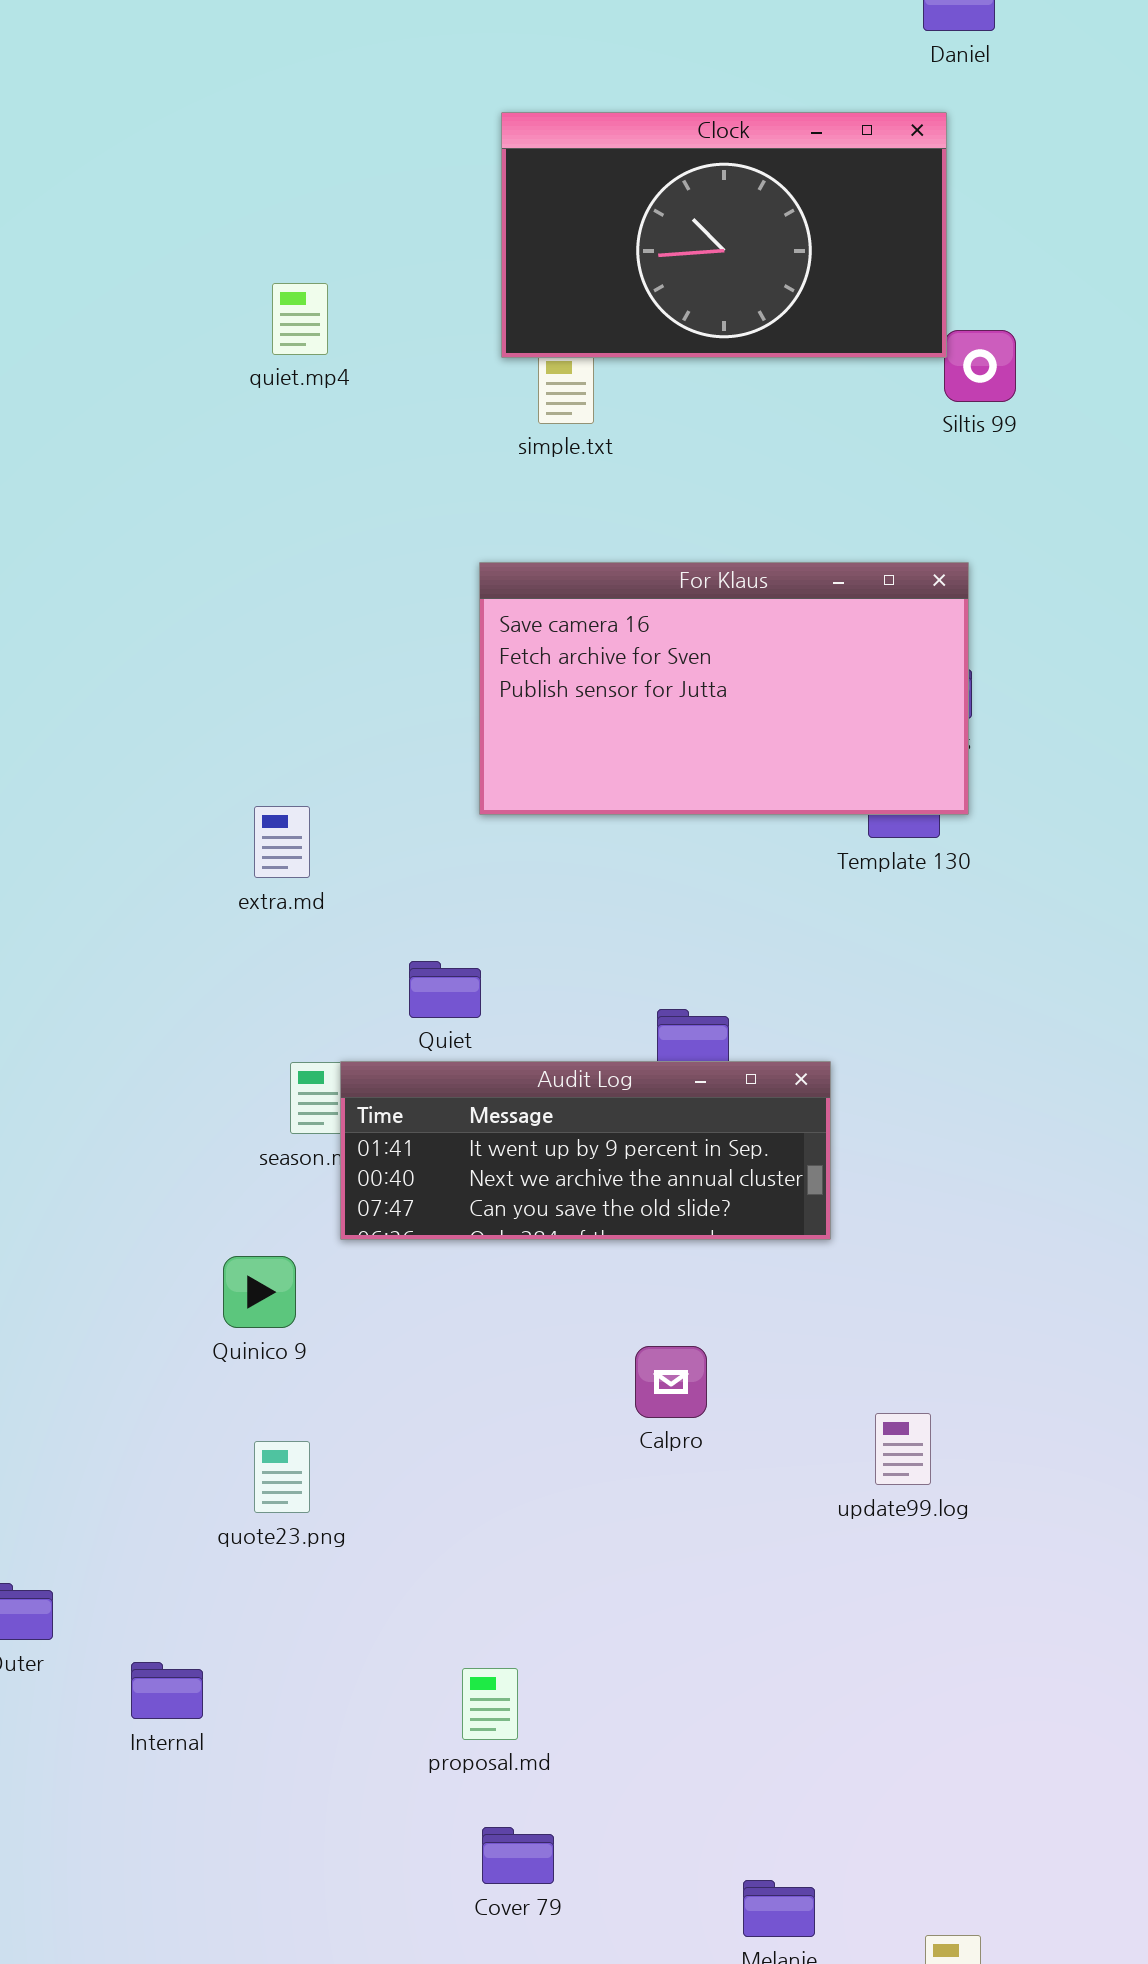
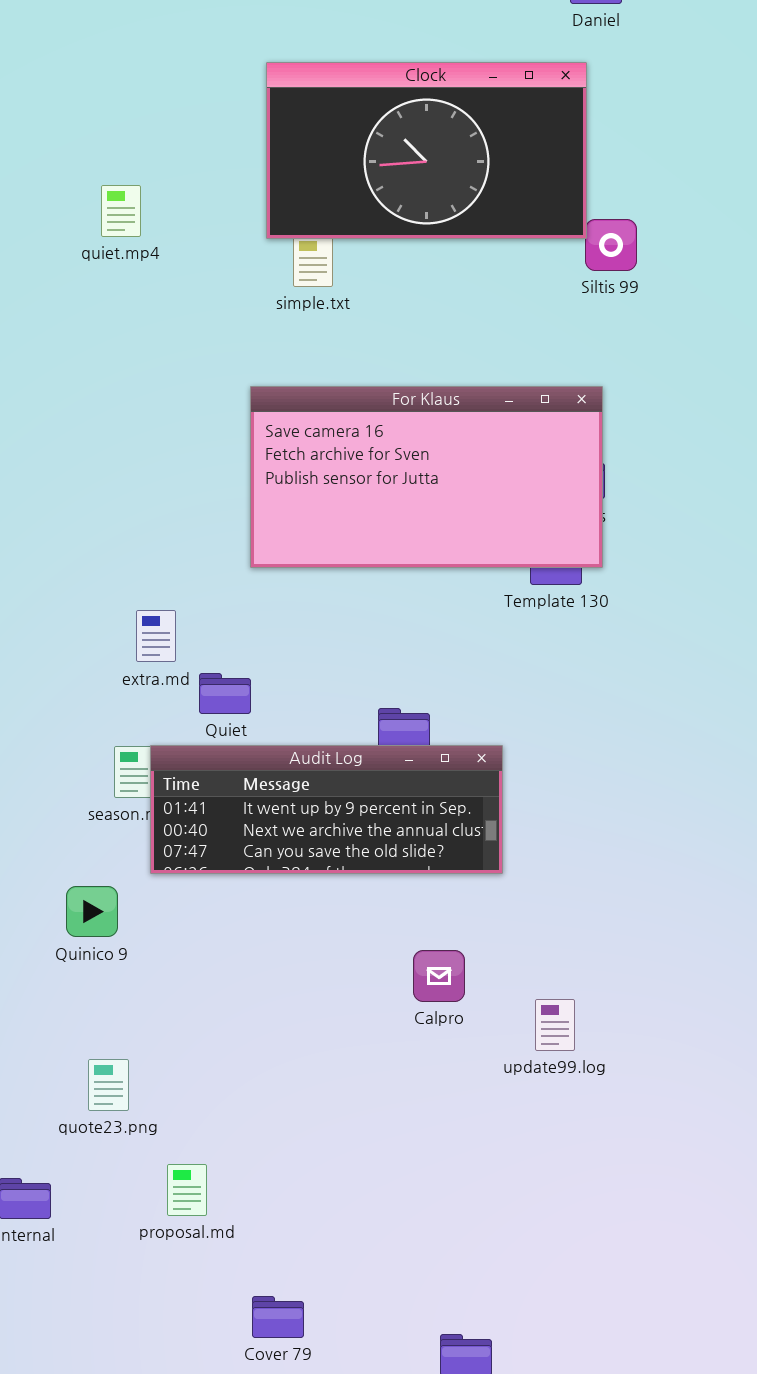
extra.md: [254,806,310,878] -> [136,610,176,662], moved
Calpro: [635,1346,707,1418] -> [413,950,465,1002], moved
quote23.png: [254,1441,310,1513] -> [88,1059,129,1111], moved
proposal.md: [462,1668,518,1740] -> [167,1164,207,1216], moved

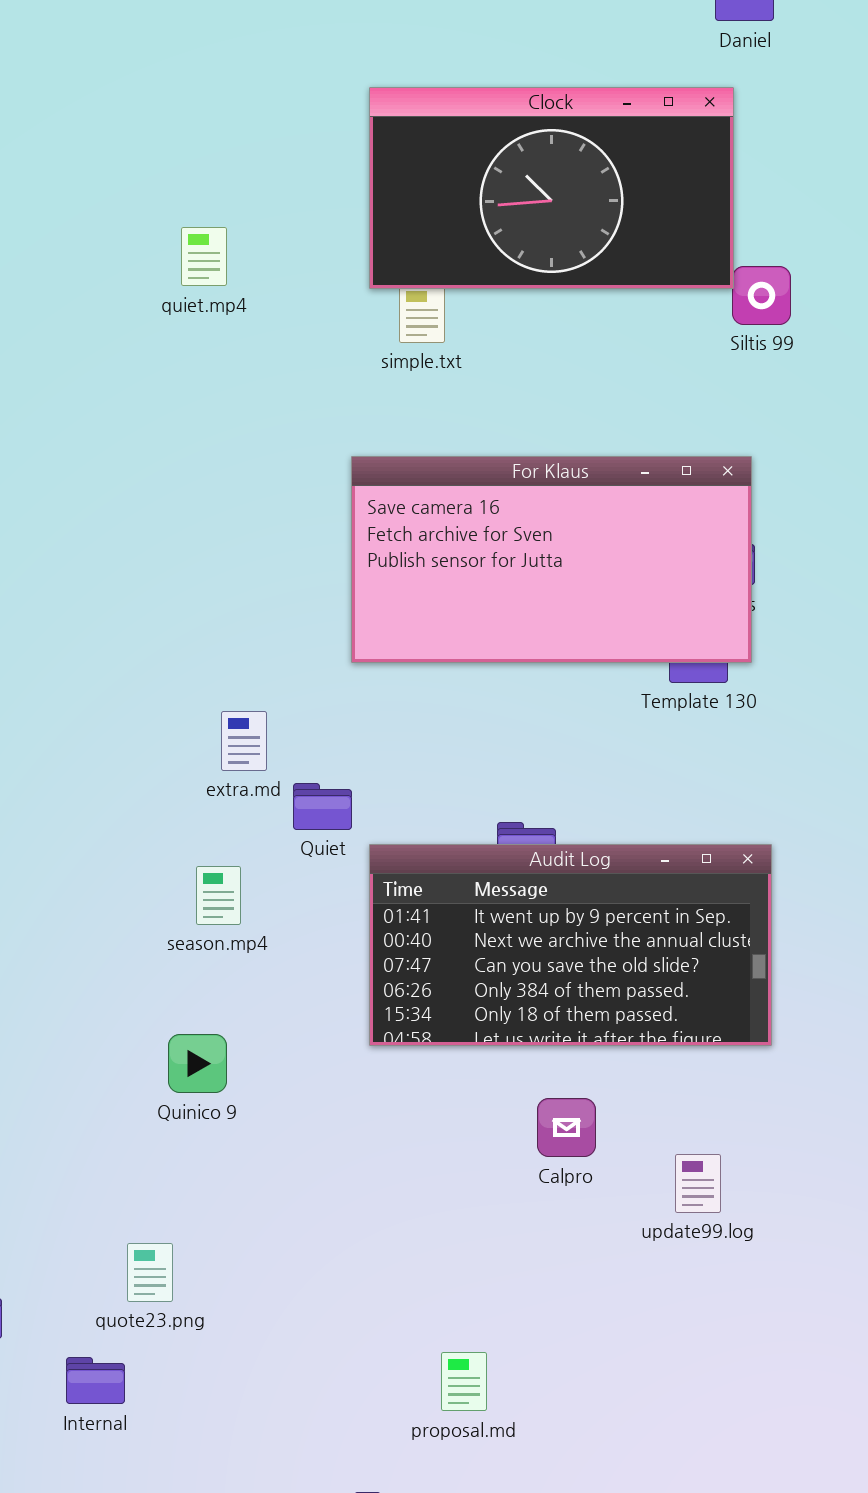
Audit Log: [150,745,503,874] -> [369,844,772,1046], moved, resized
Quinico 9: [66,886,118,937] -> [168,1034,227,1093], moved
quote23.png: [88,1059,129,1111] -> [127,1243,173,1302], moved
proposal.md: [167,1164,207,1216] -> [441,1352,487,1411], moved

